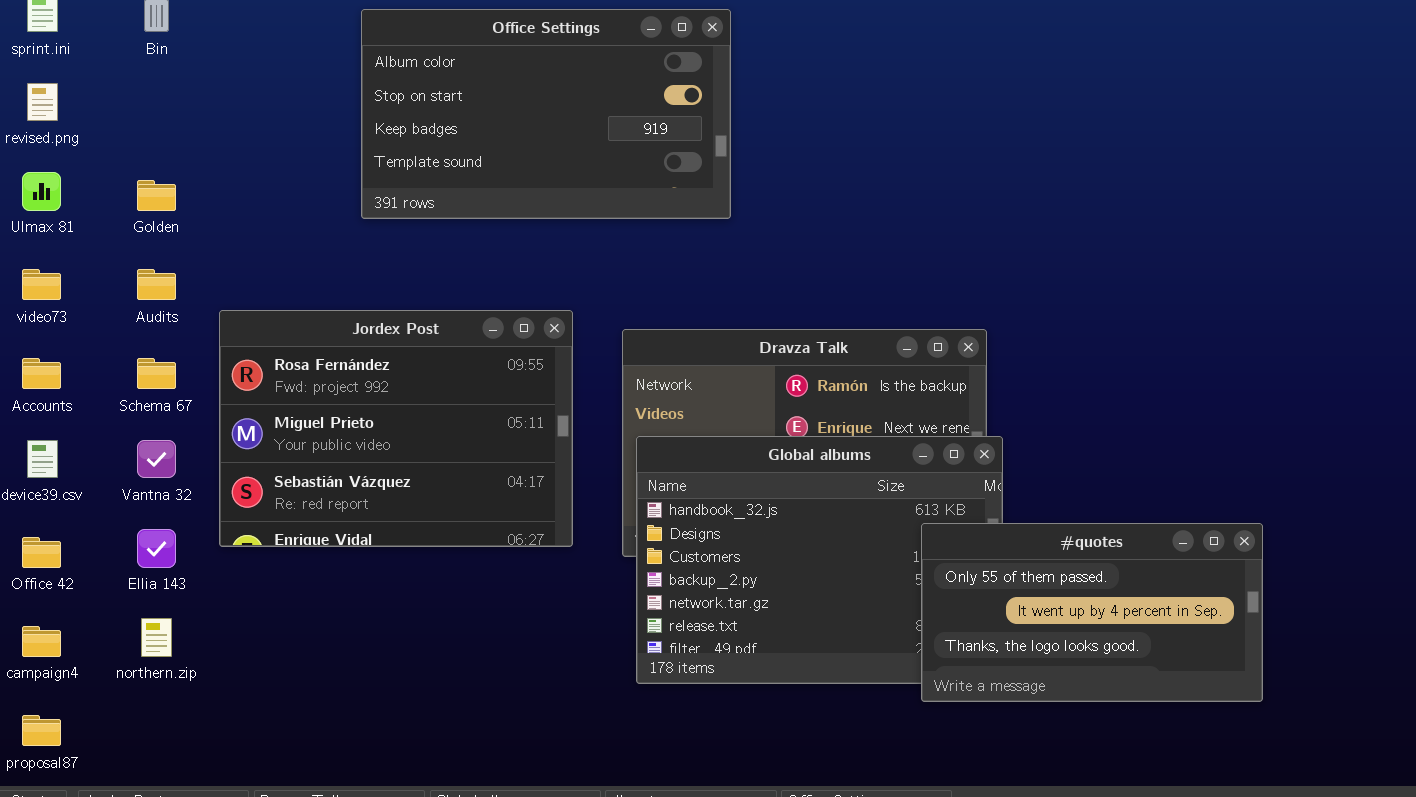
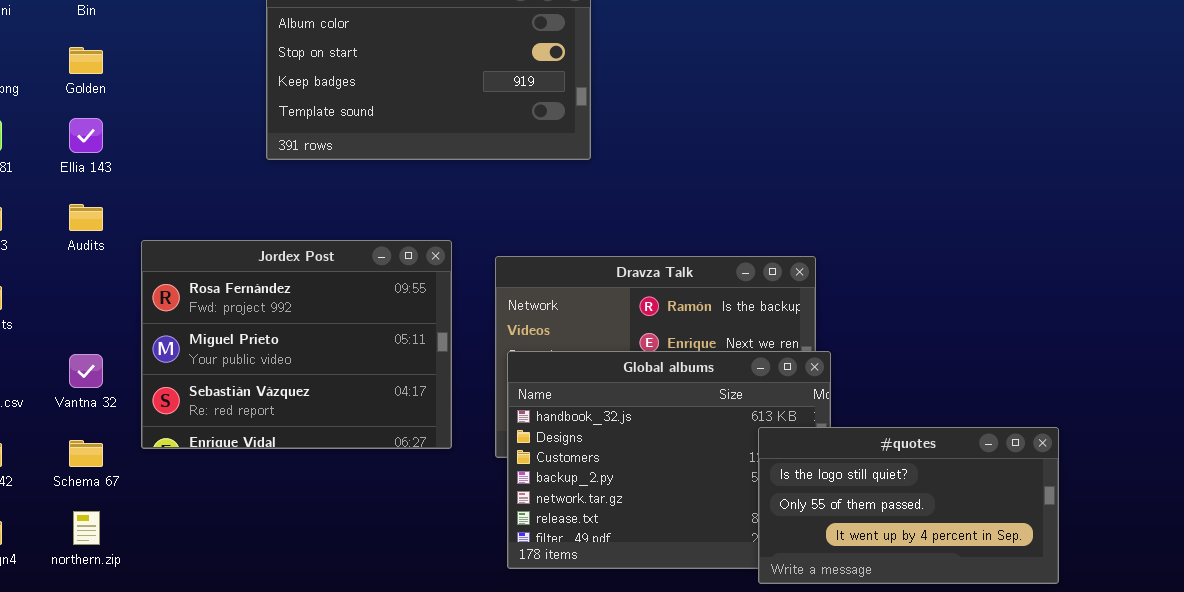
Golden: [137,180,176,211] -> [69,47,103,74], moved
Schema 67: [137,358,176,389] -> [69,440,103,467], moved
#quotes: [921,523,1263,702] -> [758,427,1059,584], scrolled up 1 row
Ellia 143: [137,529,176,568] -> [69,118,103,153], moved

